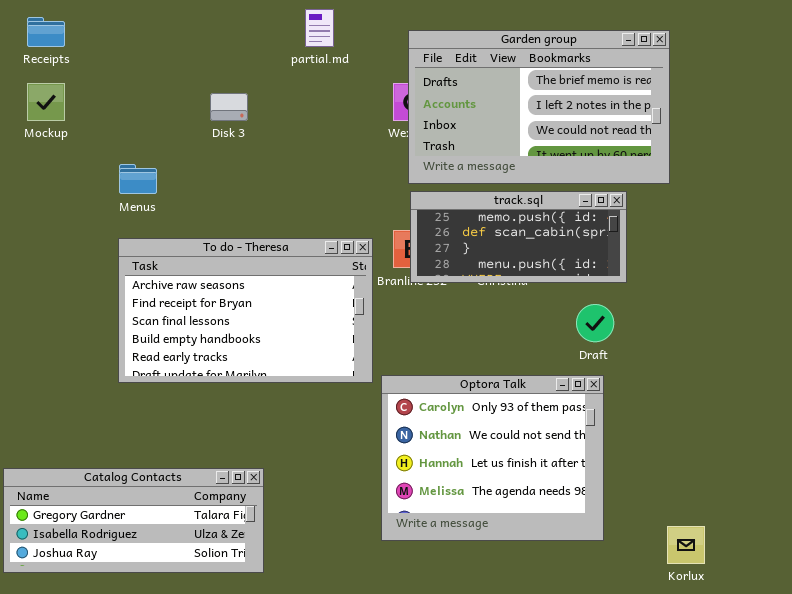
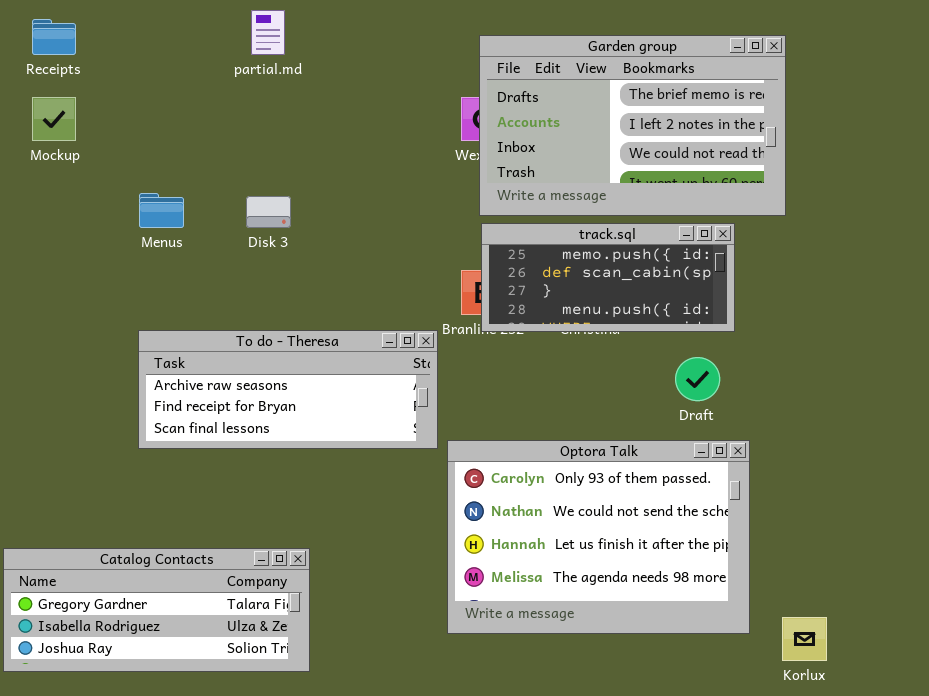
partial.md: [305,9,334,47] -> [251,10,285,55], moved
Disk 3: [210,93,248,121] -> [246,196,291,228], moved
To do - Theresa: [118,238,373,383] -> [138,330,438,449], resized
Optora Talk: [381,375,604,541] -> [447,440,750,634], resized

